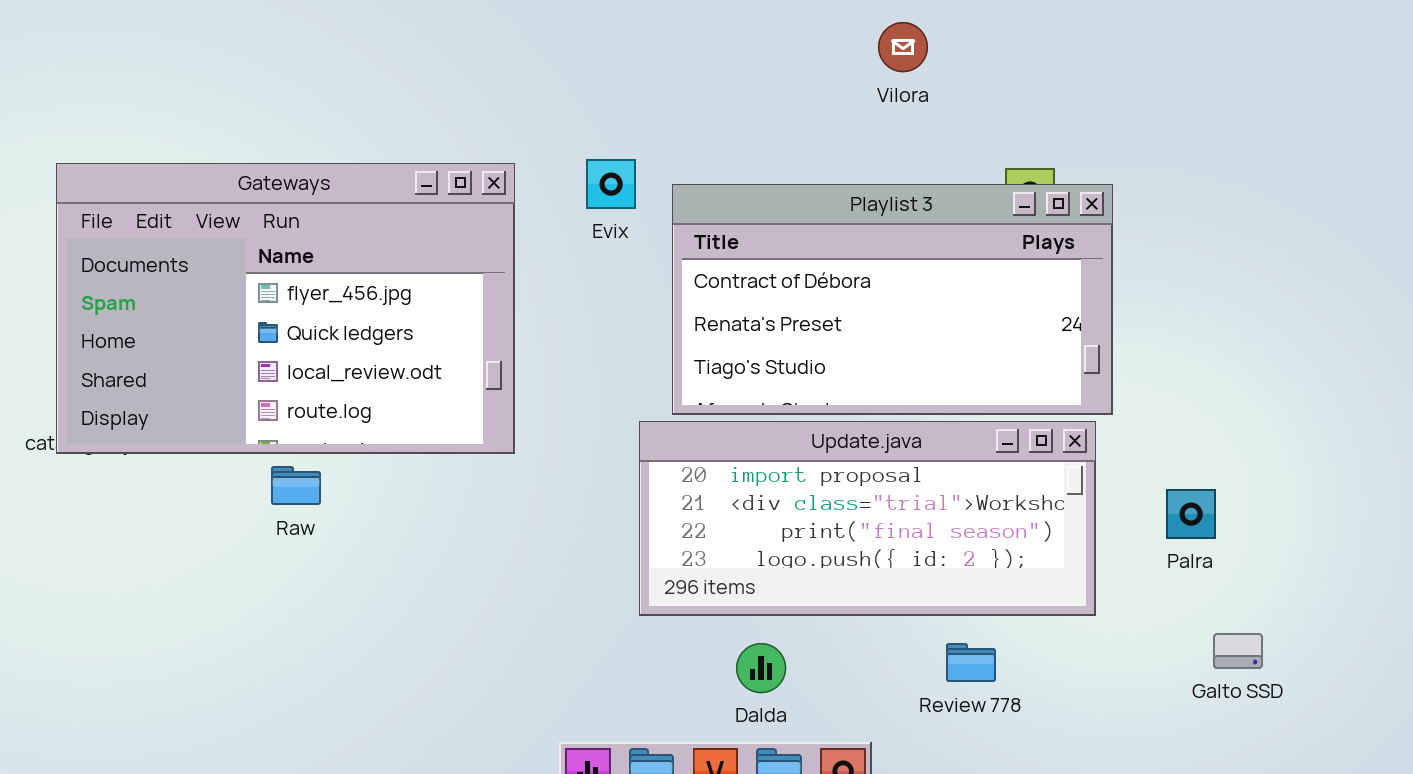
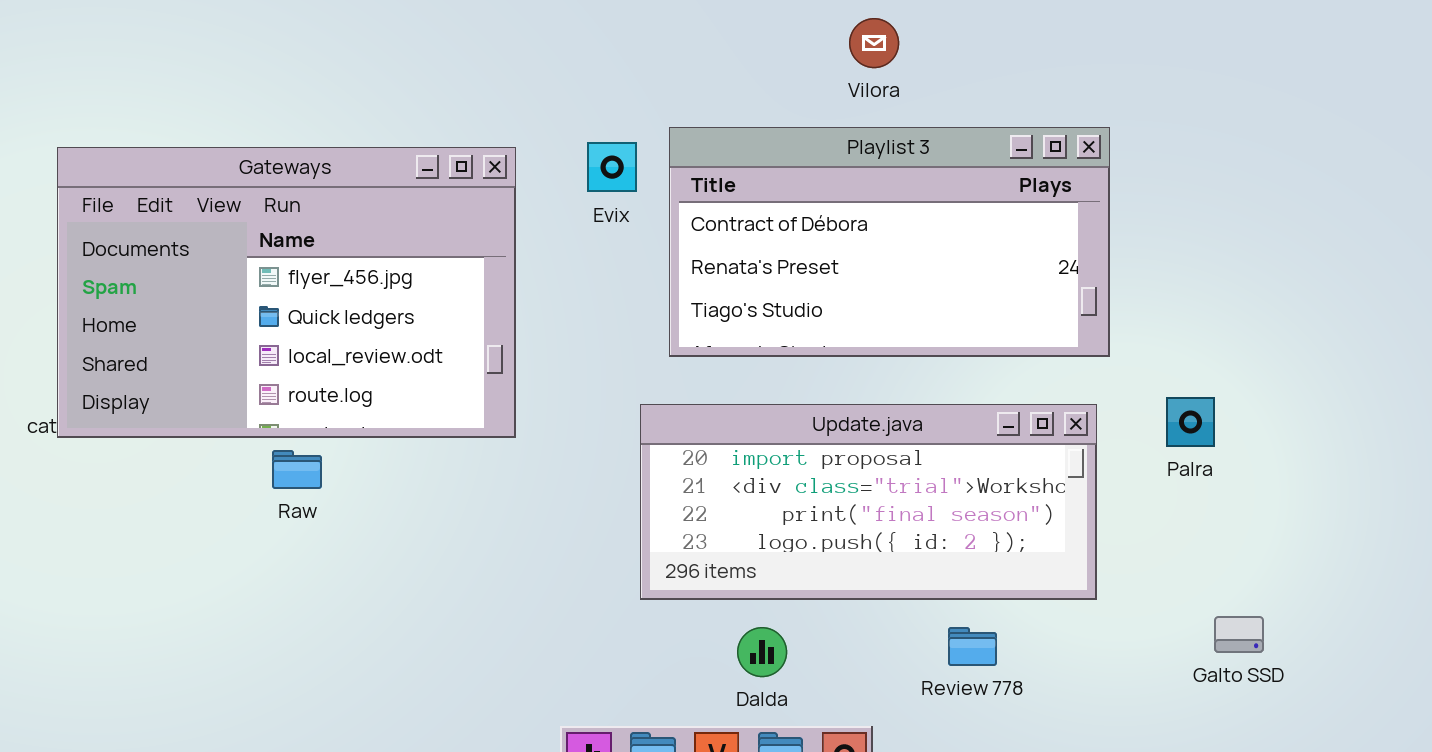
Vilora: [878,22,928,72] -> [849,18,899,68], moved
Playlist 3: [672,184,1113,415] -> [669,127,1110,357], moved
Palra: [1166,489,1216,539] -> [1166,397,1215,447], moved

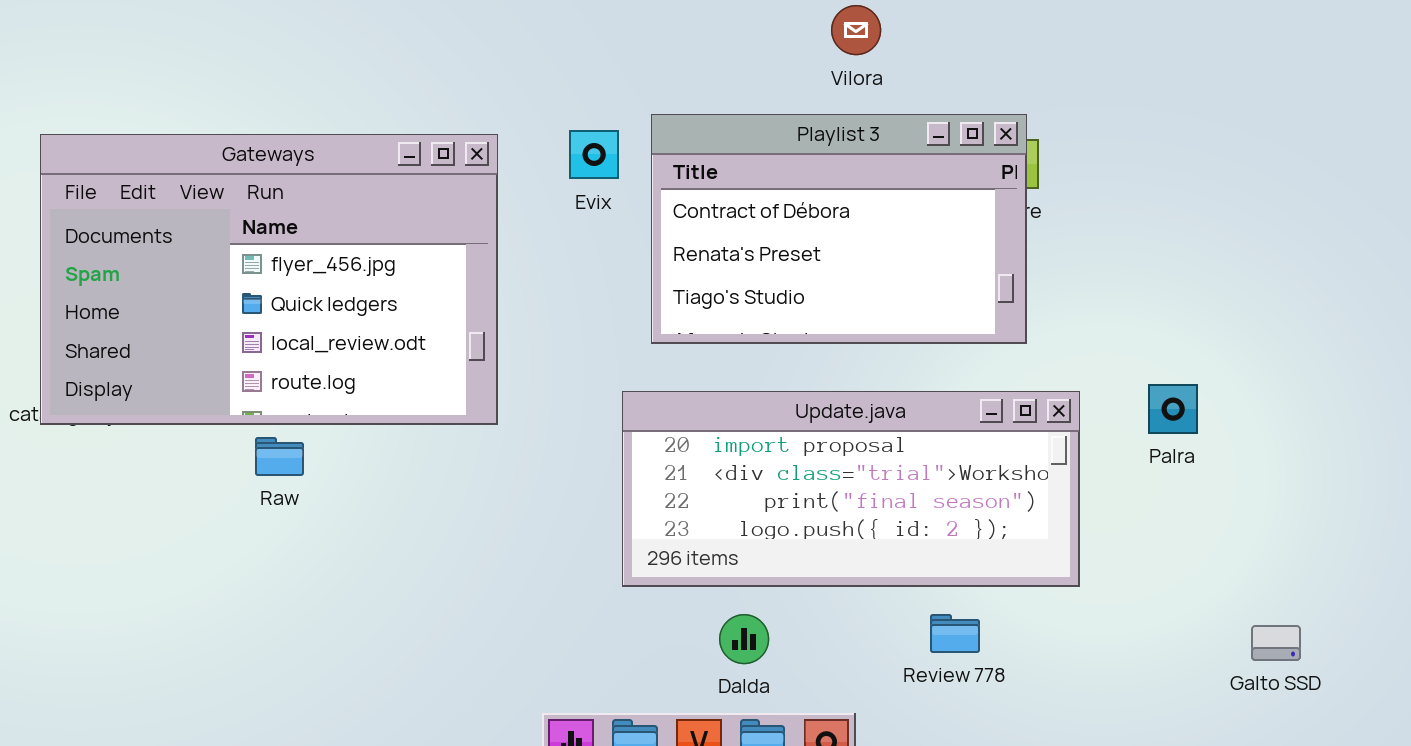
Playlist 3: [669,127,1110,357] -> [651,114,1027,344], resized
Galto SSD: [1214,616,1264,653] -> [1251,625,1301,661], moved

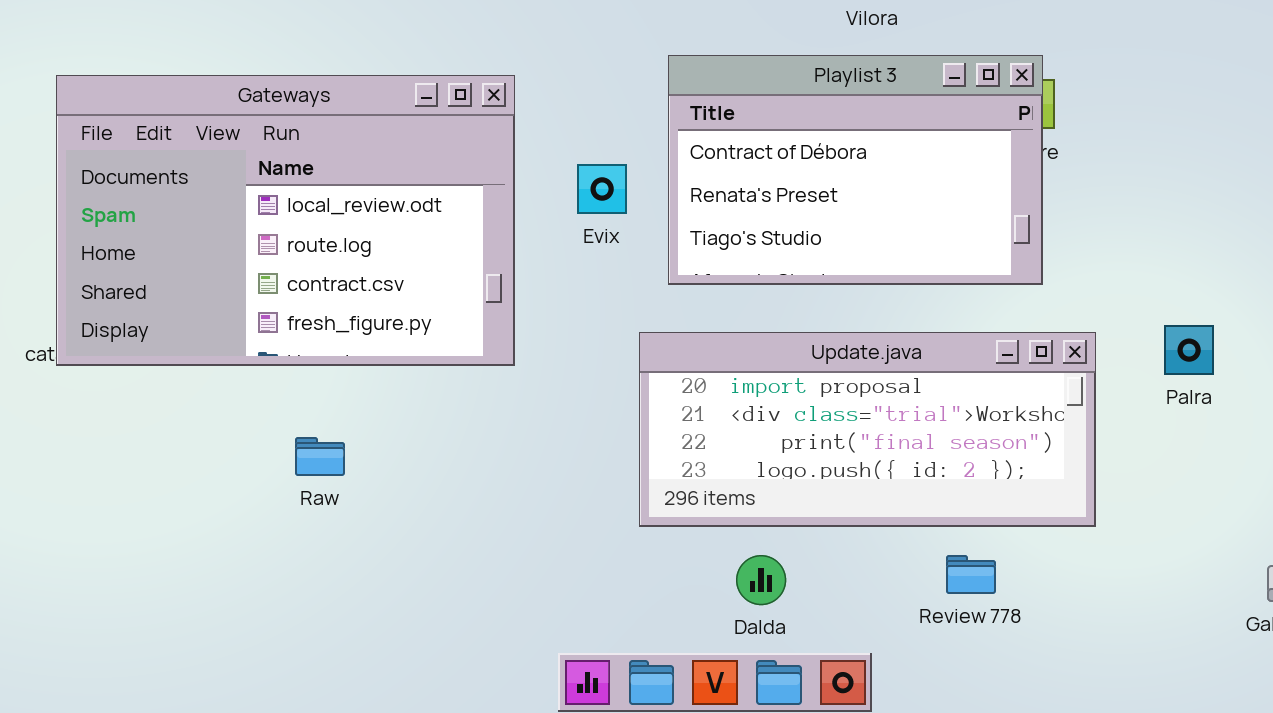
Evix: [569,130,619,179] -> [577,164,627,214], moved
Gateways: [40,134,498,425] -> [56,75,515,366], scrolled down 2 rows
Raw: [255,437,304,476] -> [295,437,345,476], moved

